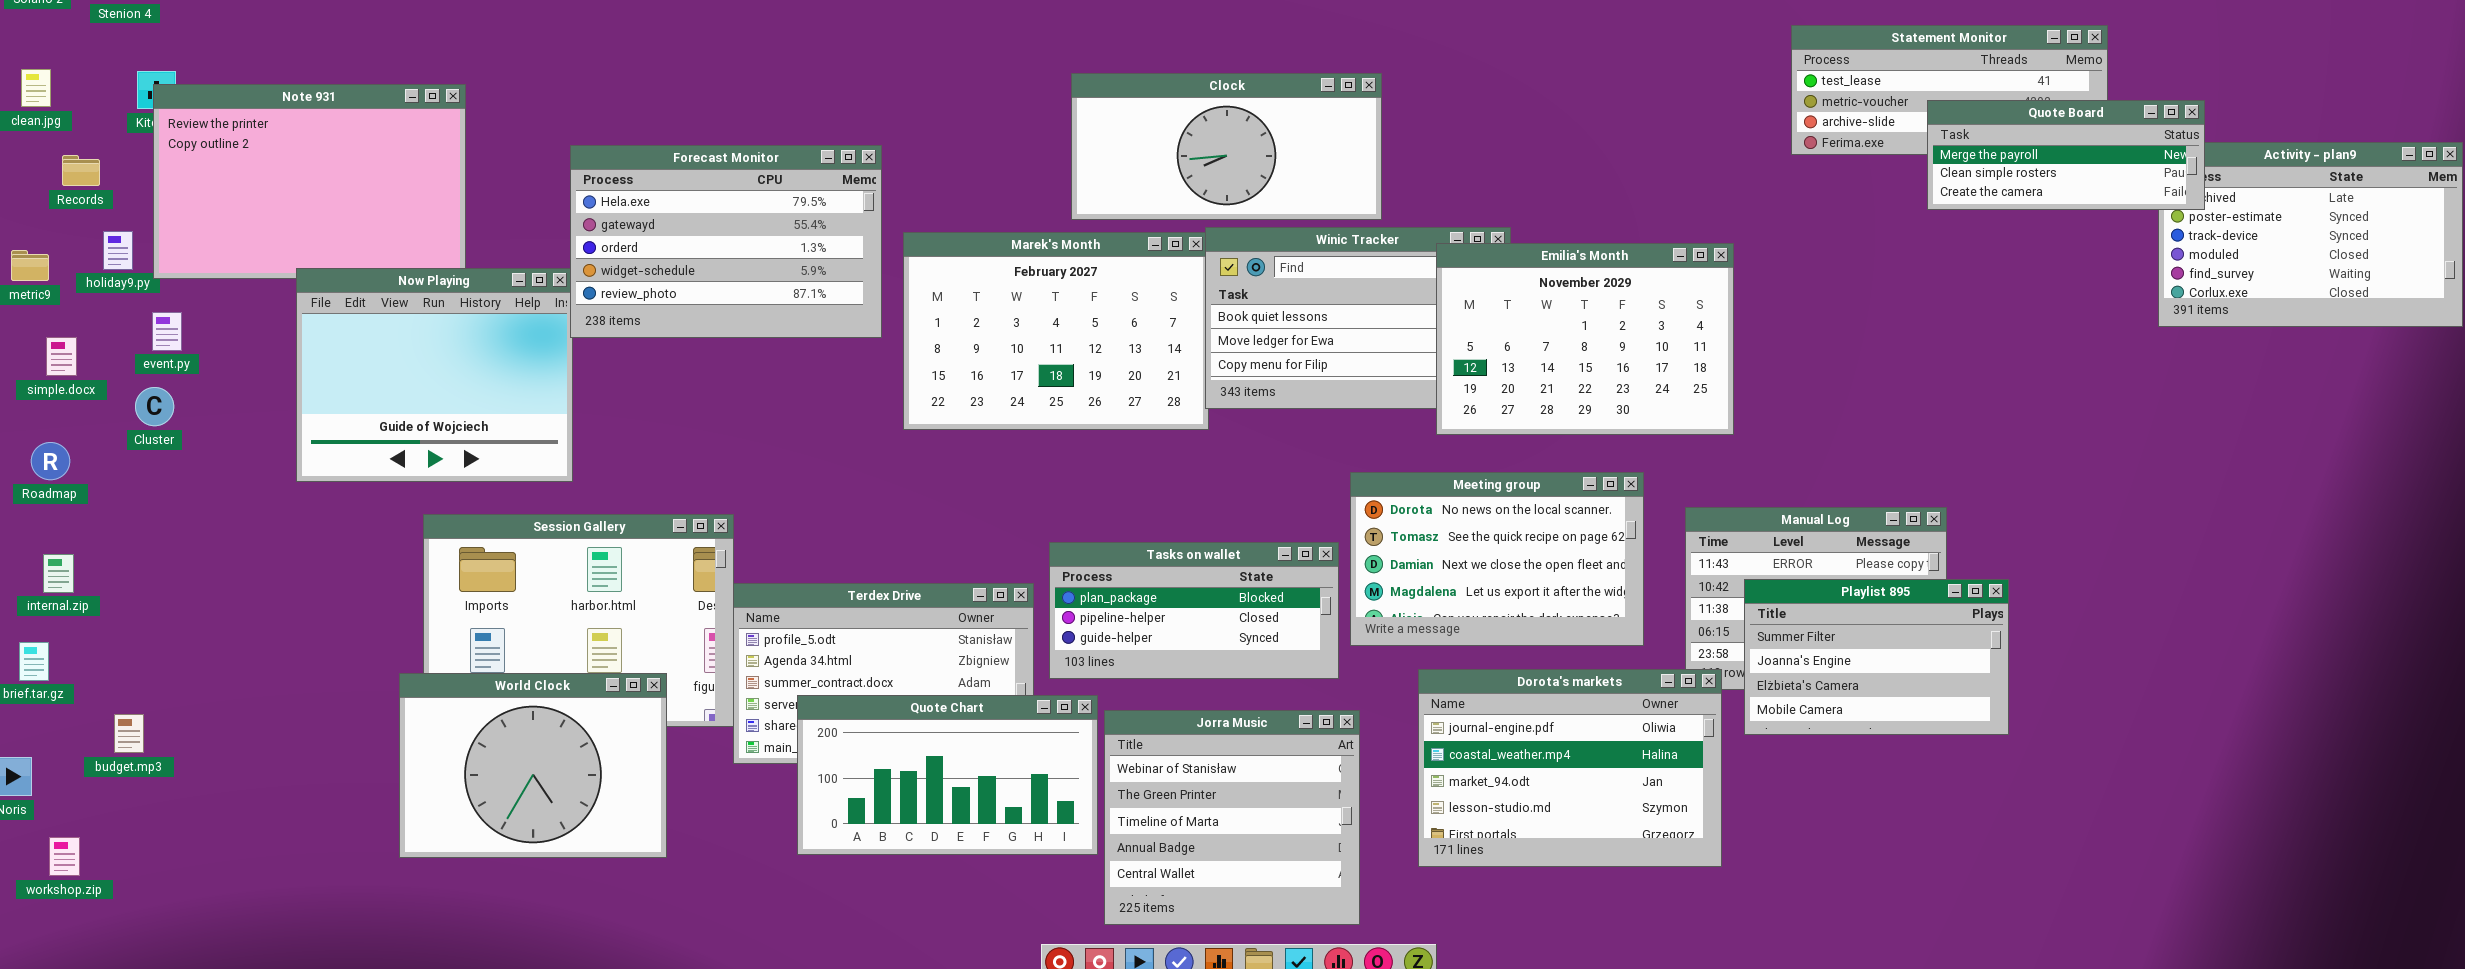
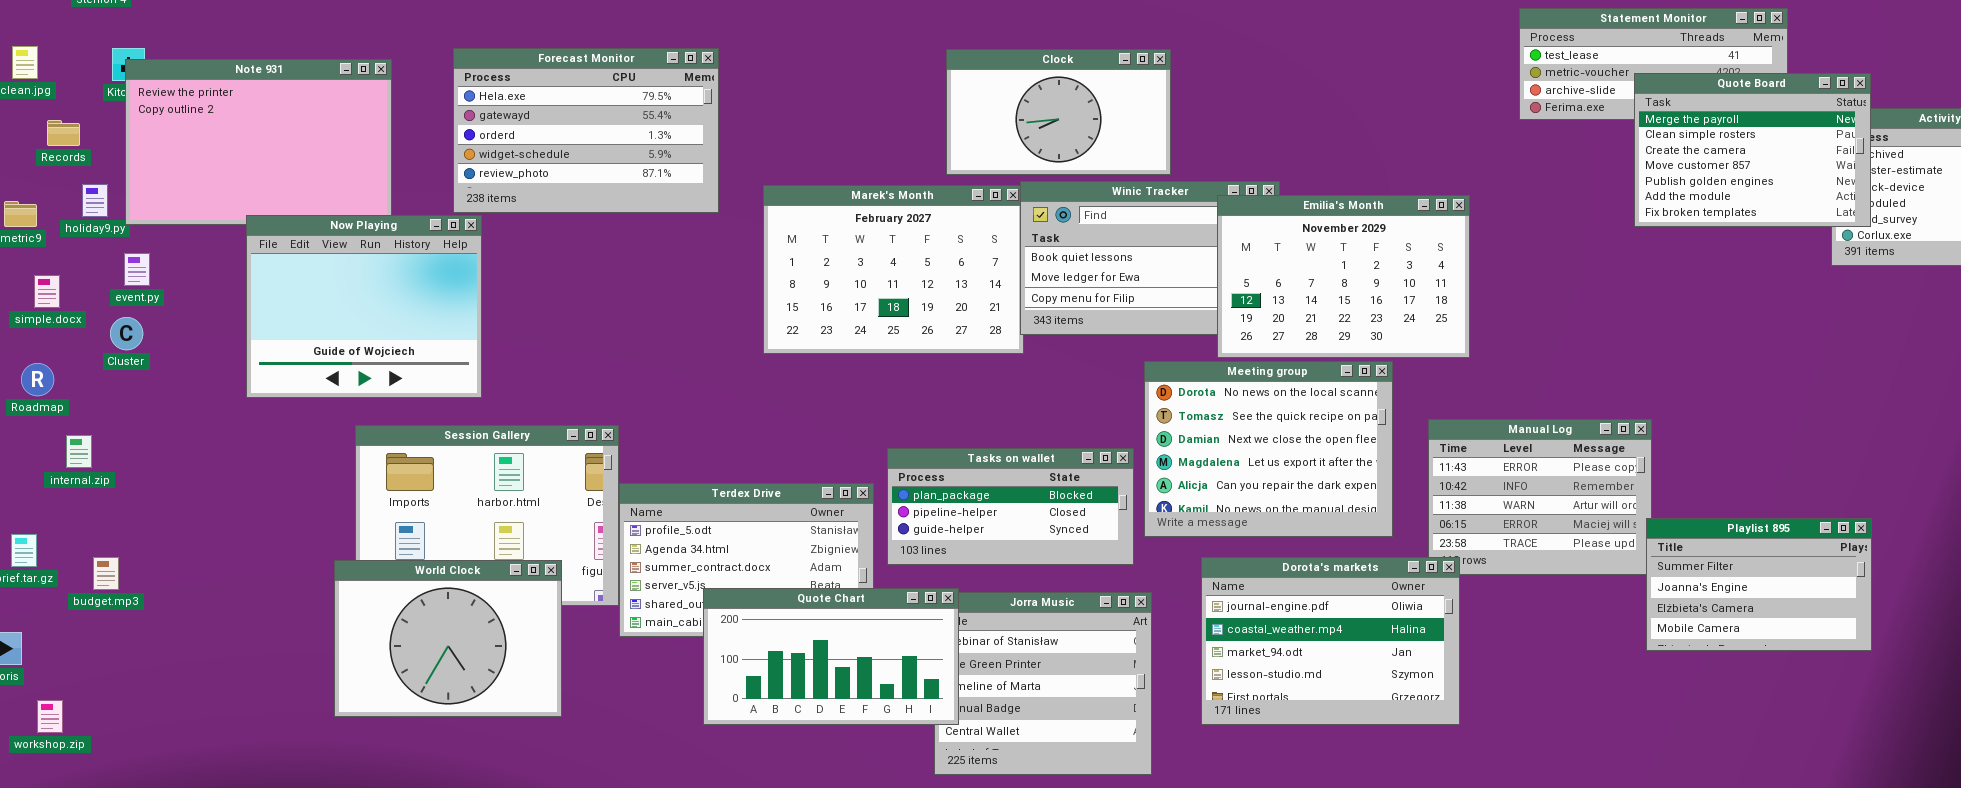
Clock: [1071,73,1382,220] -> [946,49,1171,175], resized
Quote Board: [1927,100,2205,210] -> [1634,73,1871,227], resized
Forecast Monitor: [570,145,882,338] -> [453,48,719,213], moved
Meeting group: [1350,472,1644,646] -> [1144,361,1393,537], resized
internal.zip: [43,554,74,593] -> [66,435,92,468], moved
Playlist 895: [1744,579,2009,735] -> [1646,518,1872,651], moved
Quote Chart: [797,695,1098,855] -> [703,588,959,725], moved
budget.mp3: [114,714,144,753] -> [93,557,119,590], moved

